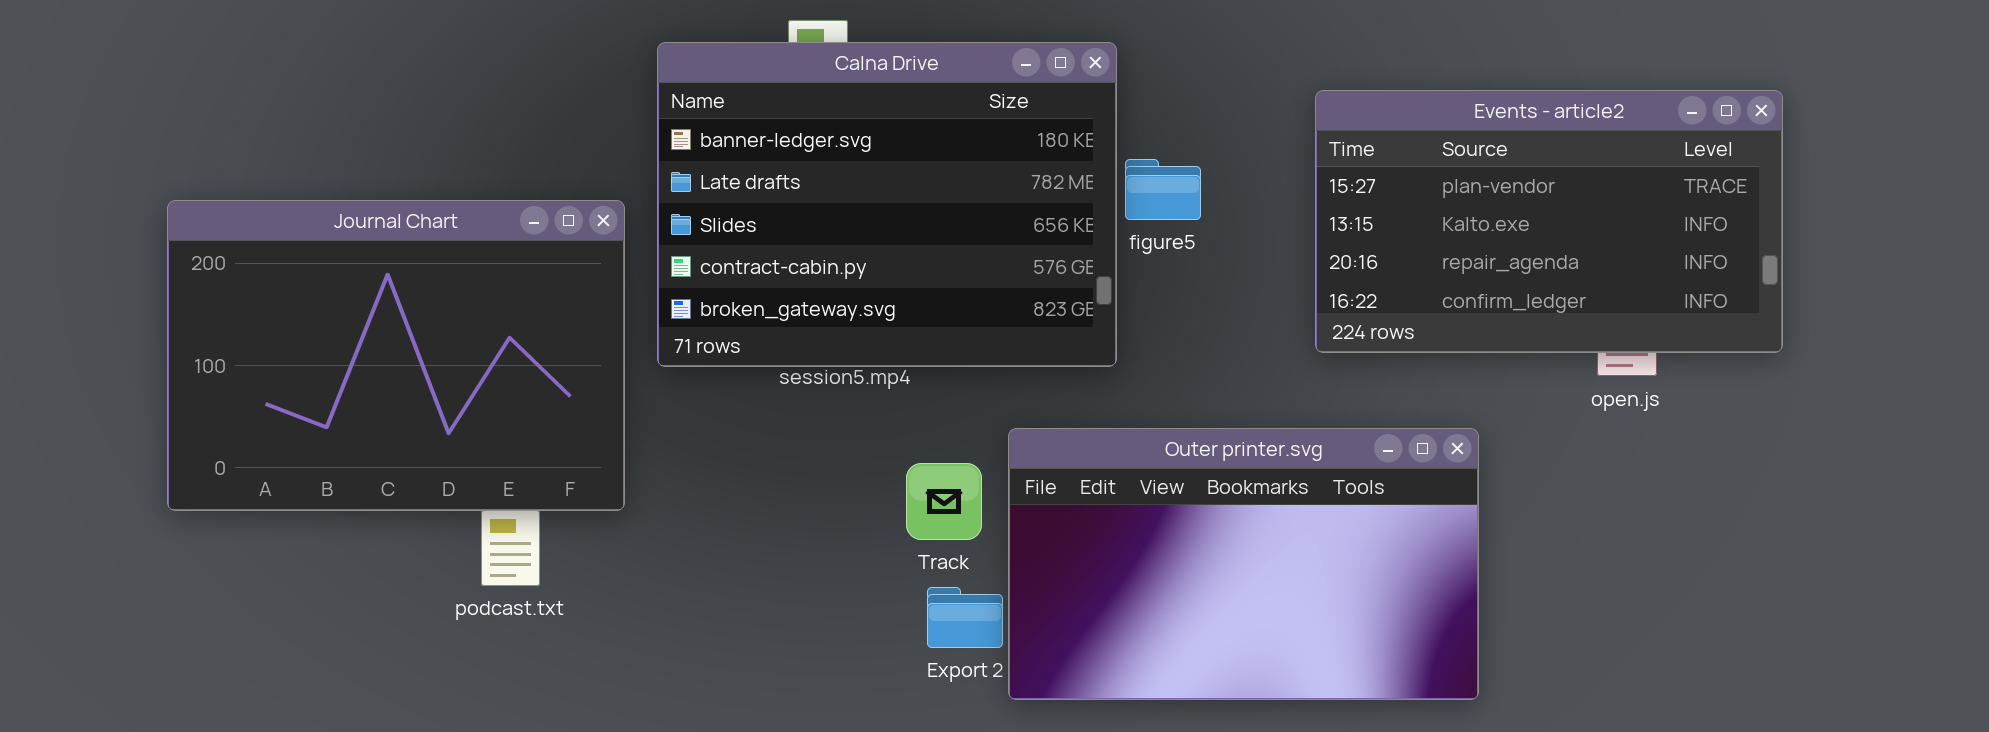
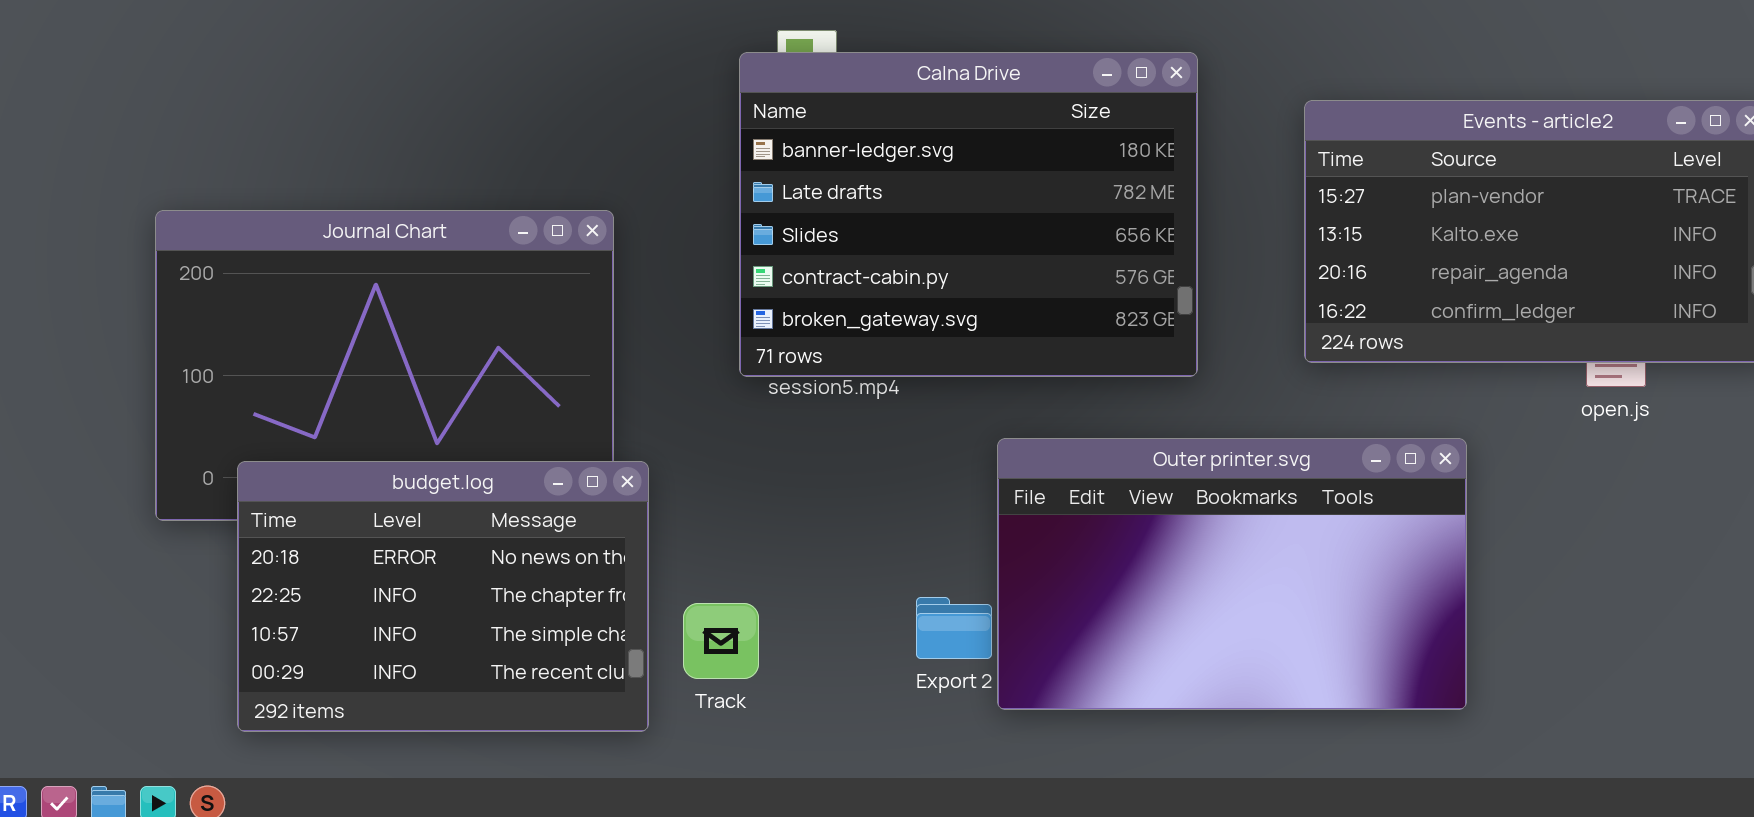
Calna Drive: [657,42,1117,367] -> [739,52,1198,377], moved
budget.log: none -> [237,461,649,732], opened
Track: [906,463,982,540] -> [683,603,759,679], moved

